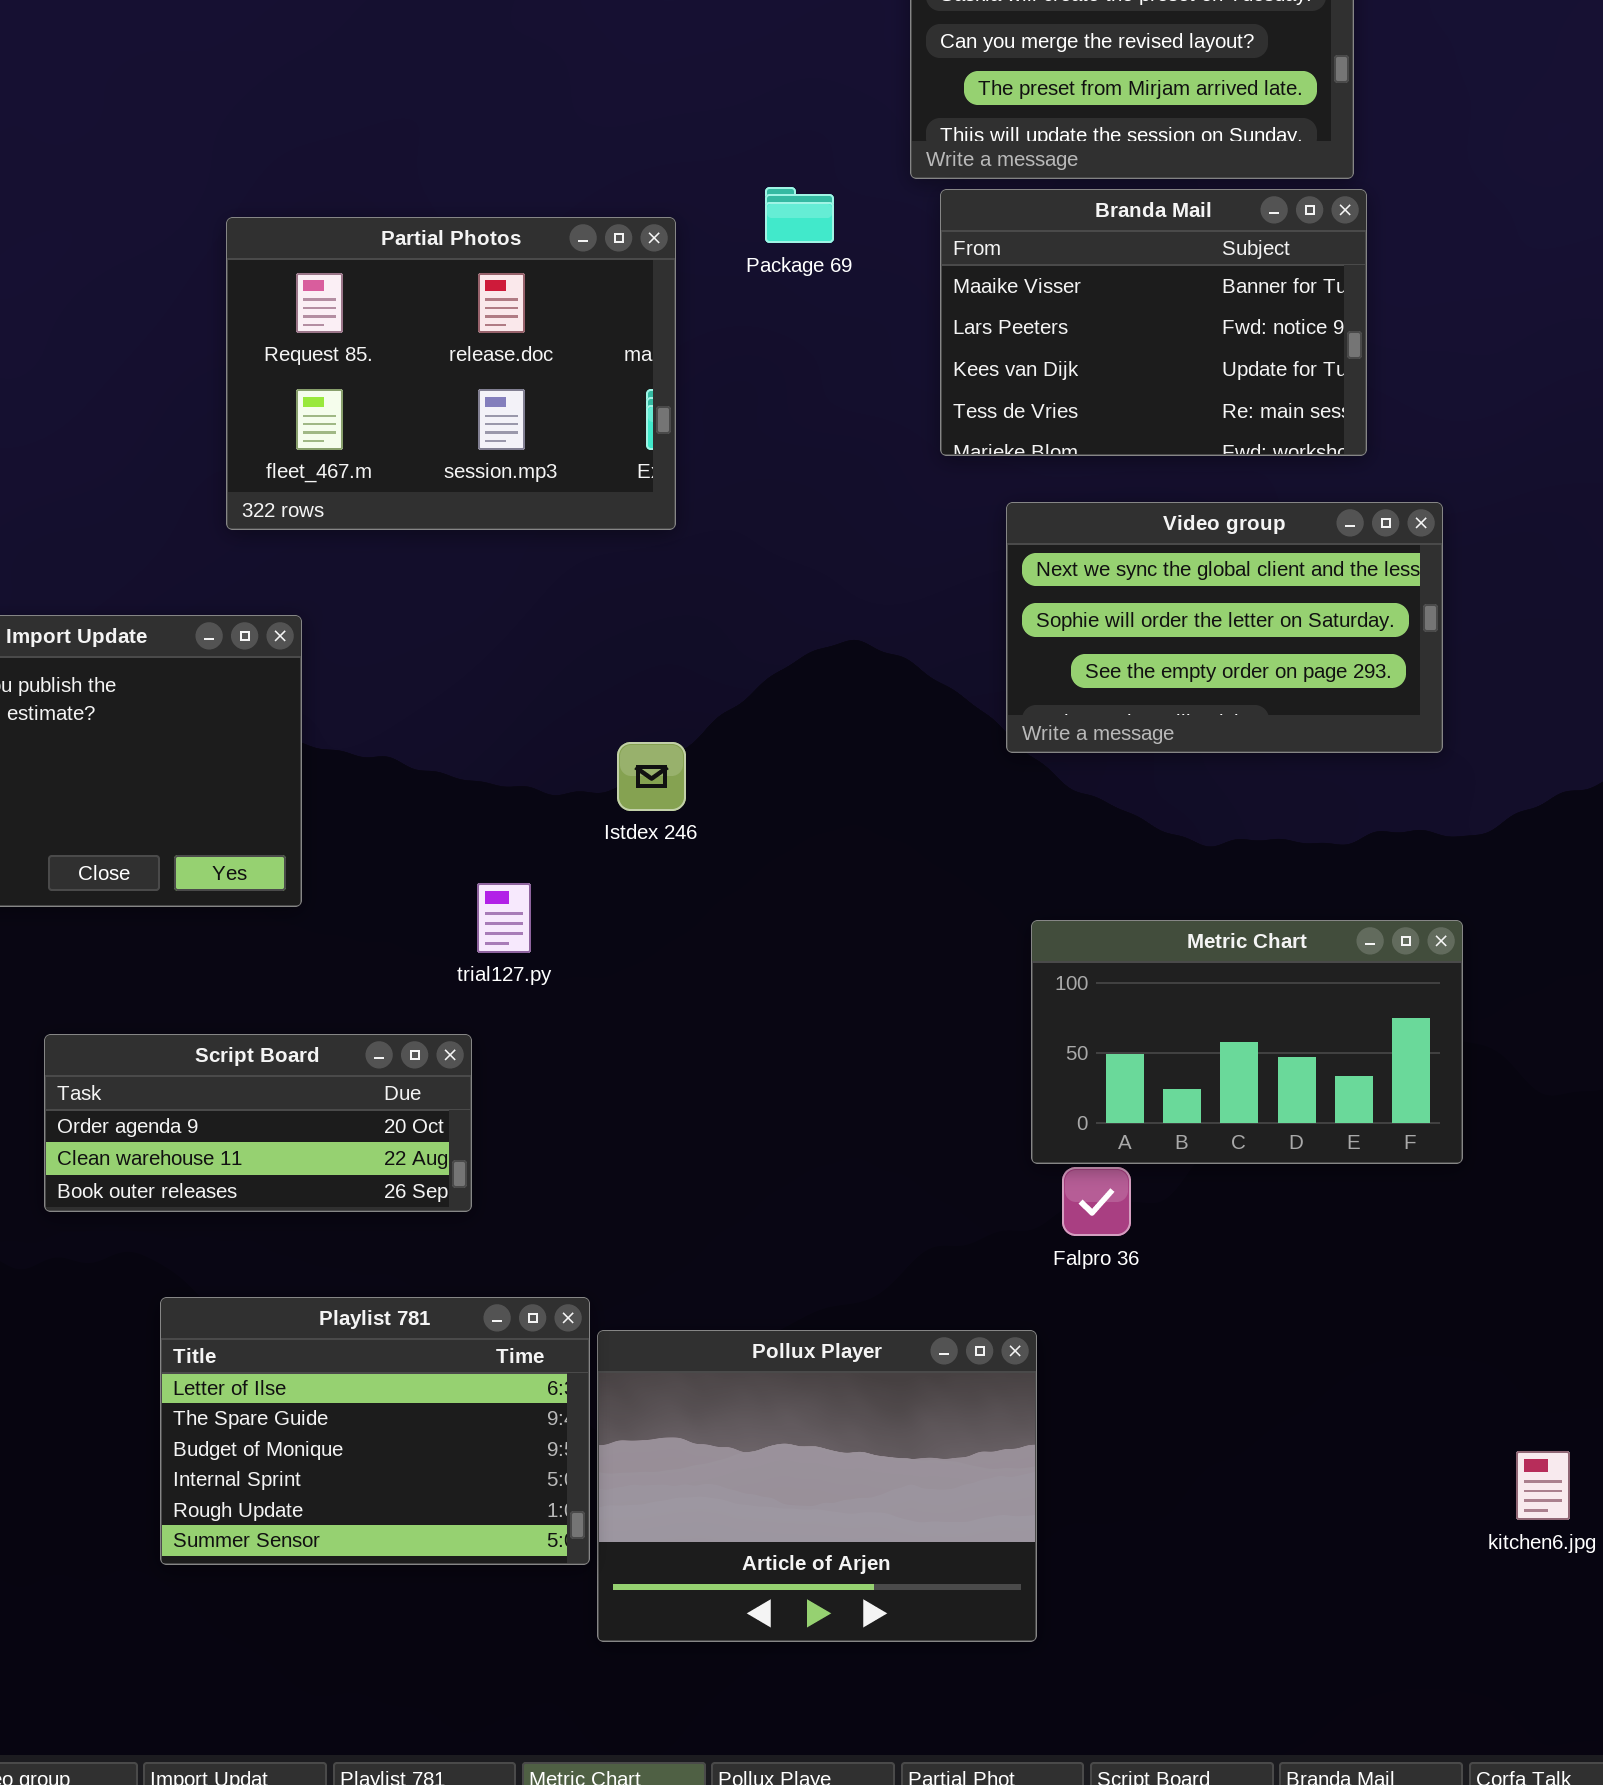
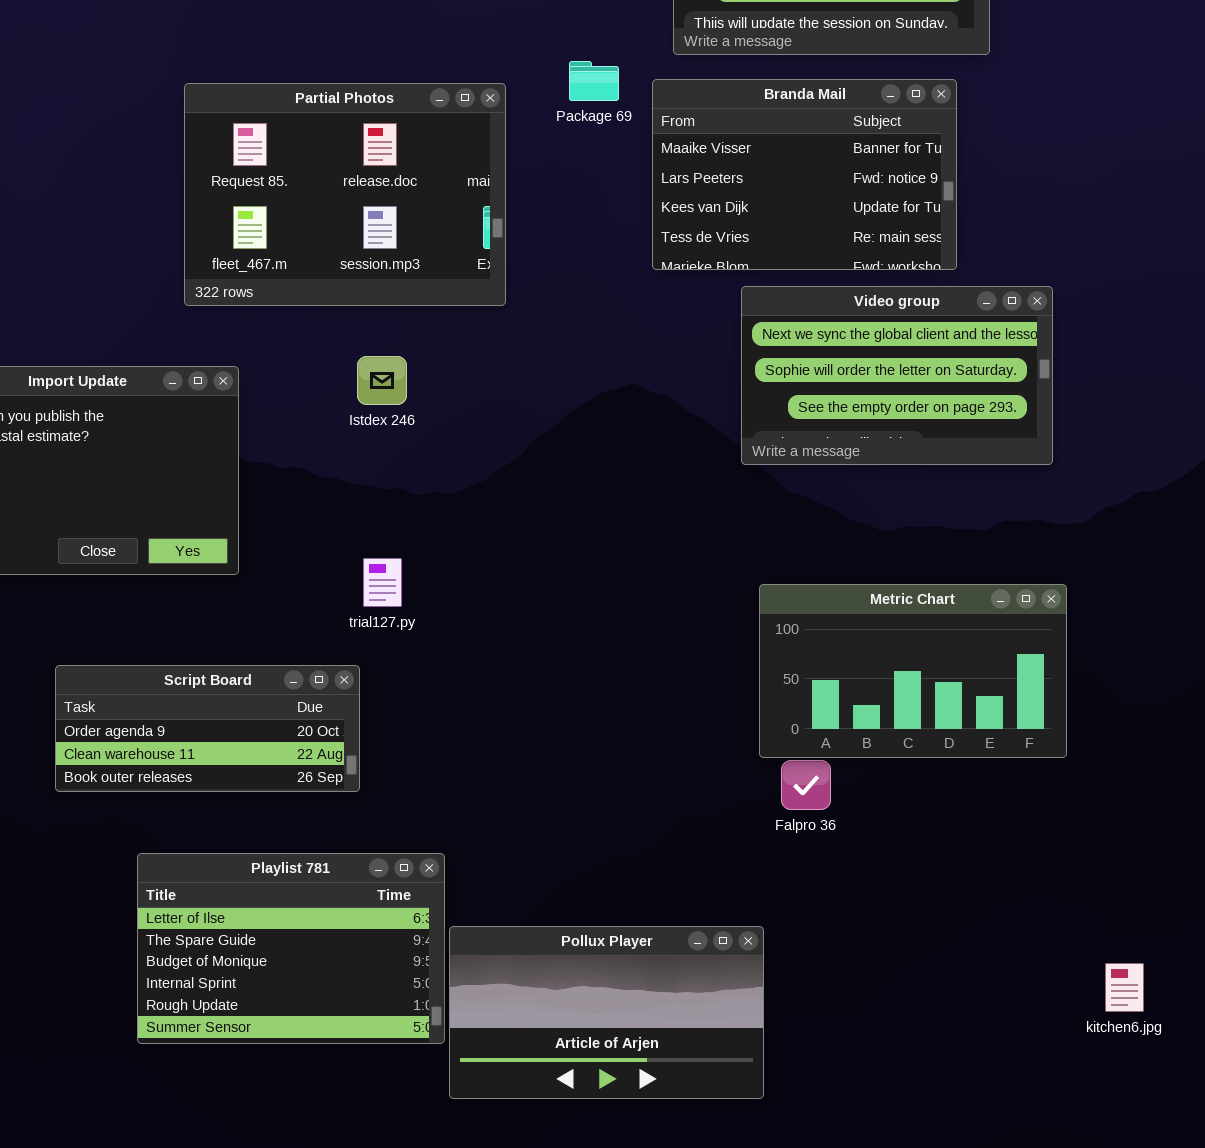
Branda Mail: [940,189,1367,456] -> [652,79,957,270], moved
Istdex 246: [617,742,686,811] -> [357,356,407,405], moved
Pollux Player: [597,1330,1037,1642] -> [449,926,764,1099], resized

